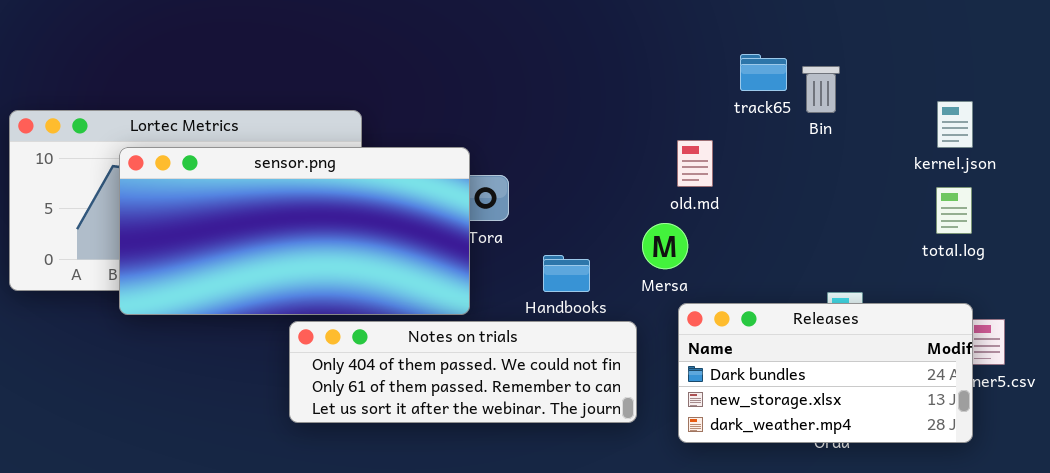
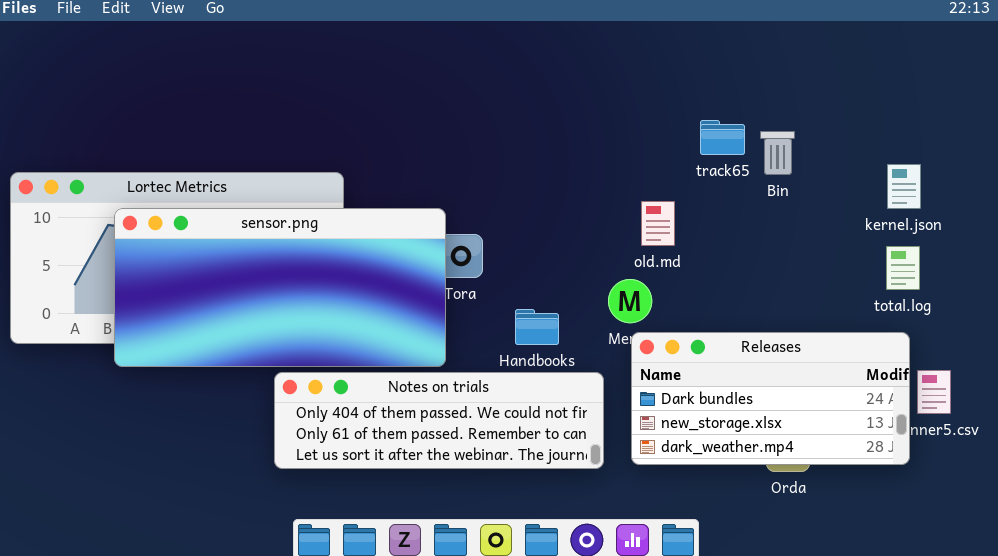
Releases: [678,303,973,443] -> [631,332,910,465], moved

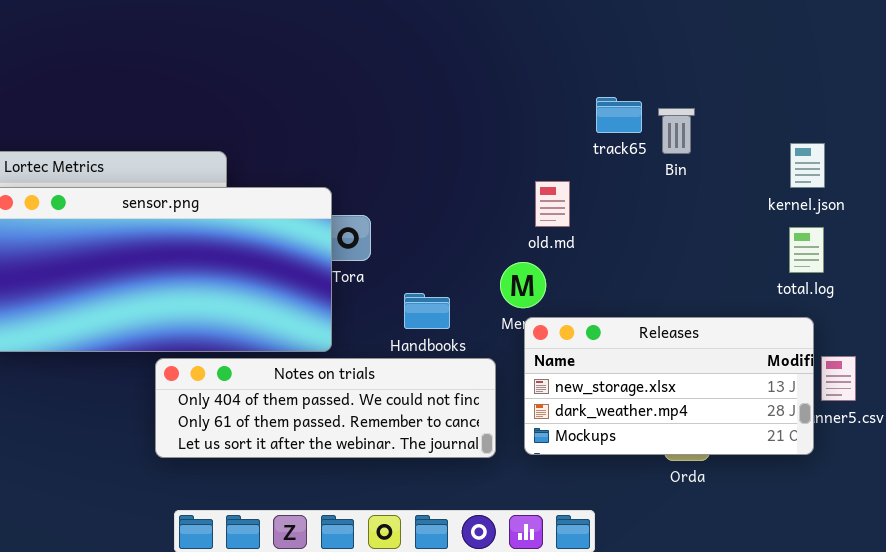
Releases: [631,332,910,465] -> [524,317,814,455], scrolled down 1 row

